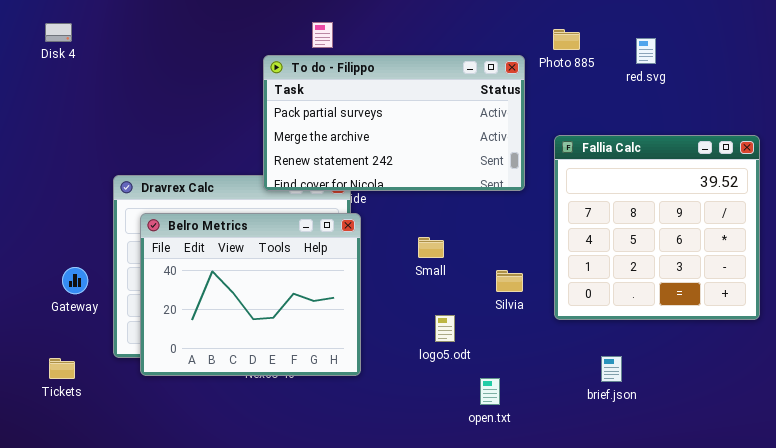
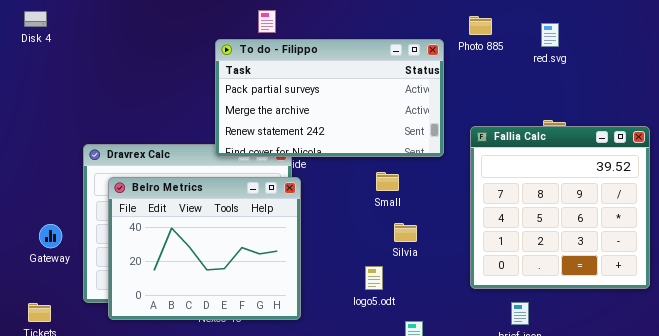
Fallia Calc: [554,135,760,320] -> [470,126,650,289], moved
Small: [418,237,444,258] -> [376,172,399,191], moved
Silvia: [496,270,523,292] -> [394,223,417,242], moved

